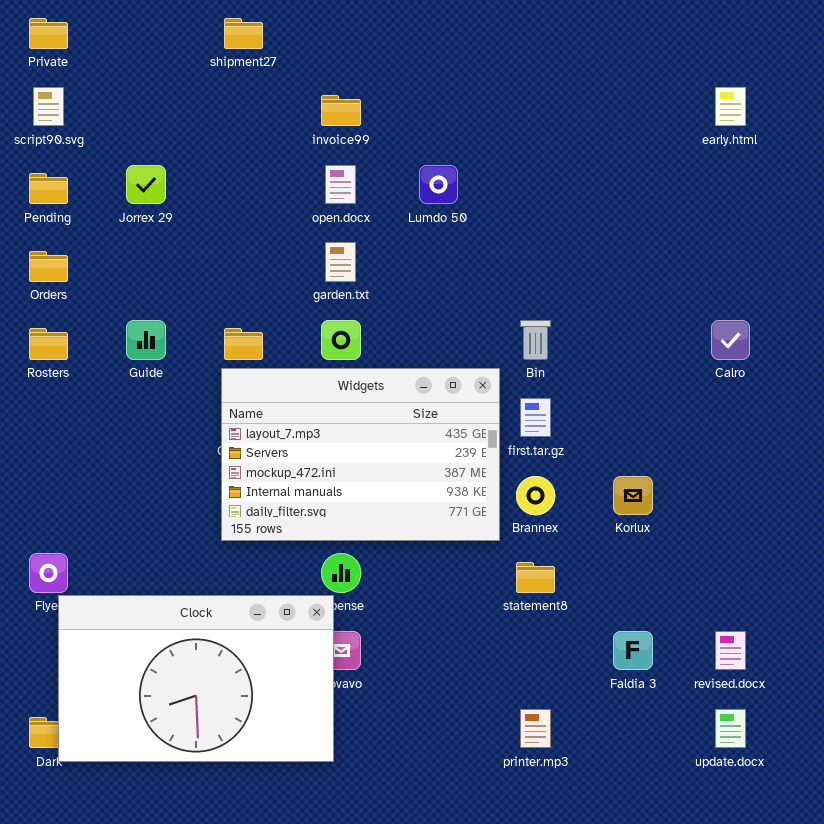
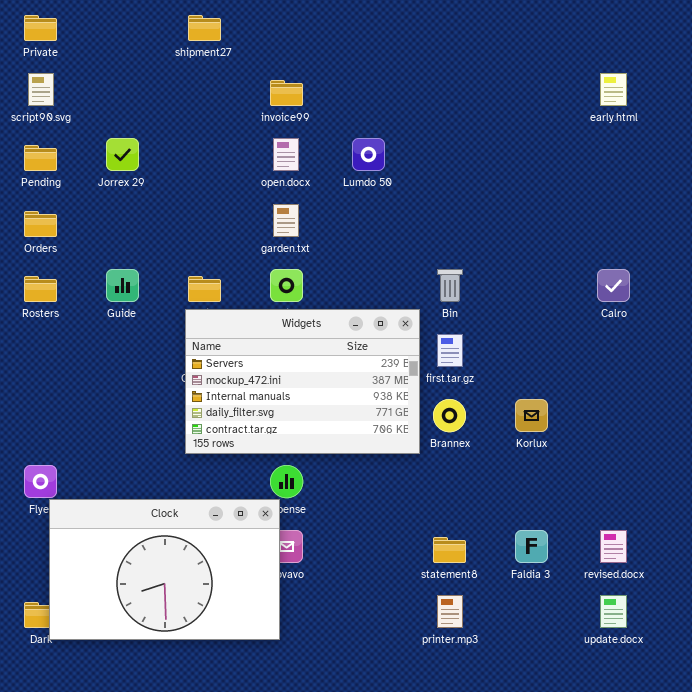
Widgets: [221,368,500,541] -> [185,309,420,454], scrolled down 1 row
statement8: [516,562,555,593] -> [433,537,466,563], moved

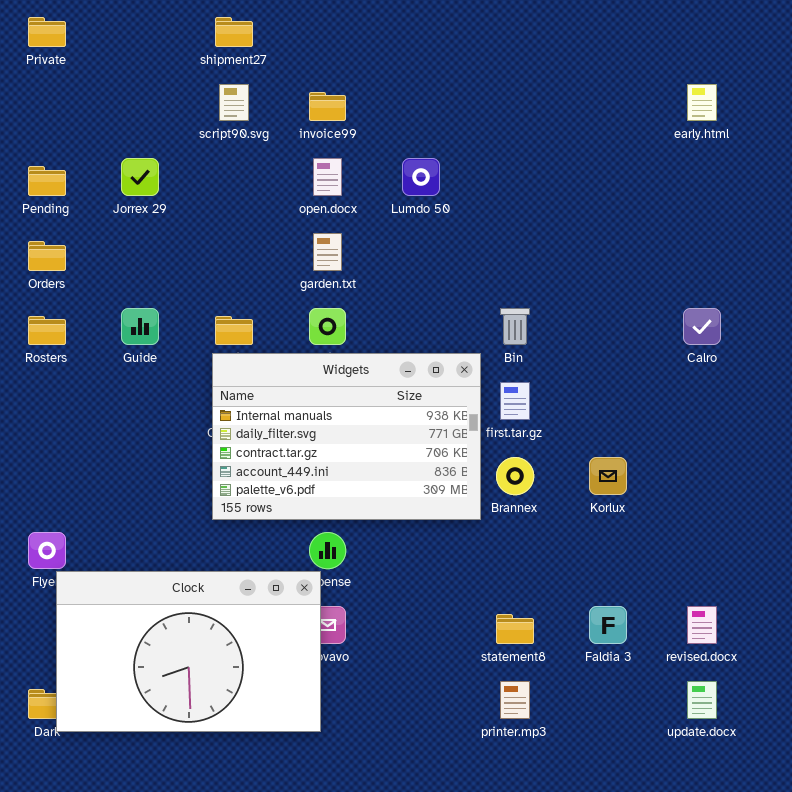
script90.svg: [28,73,54,106] -> [219,84,249,121], moved
Widgets: [185,309,420,454] -> [212,353,481,520], scrolled down 2 rows

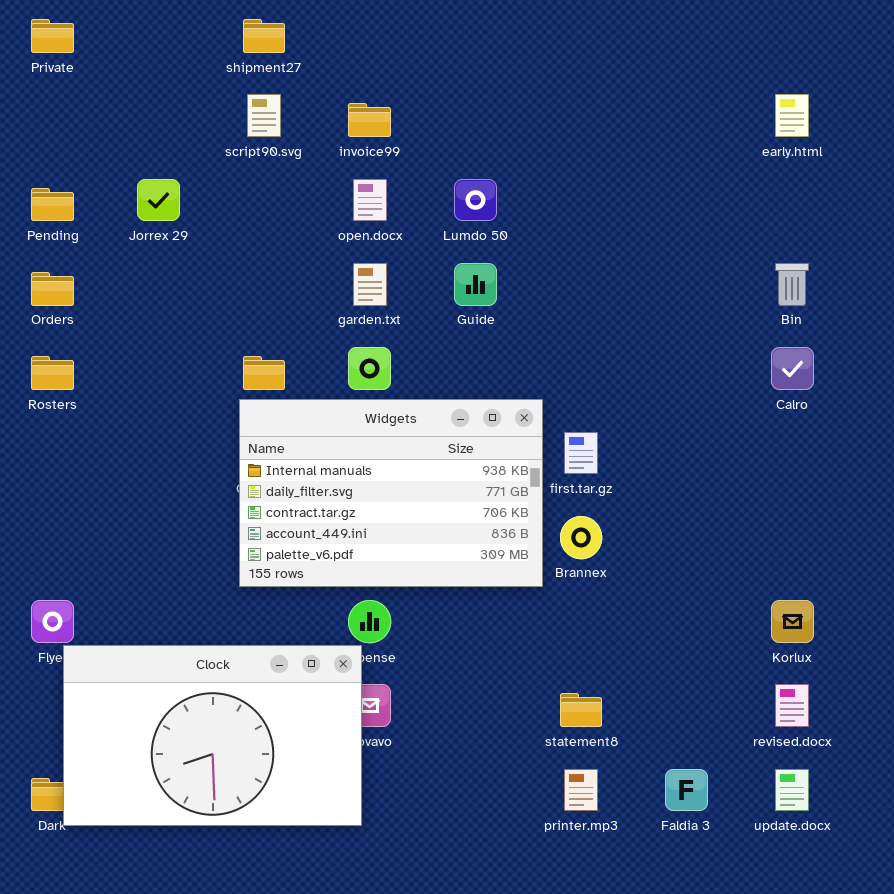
Guide: [121,308,159,345] -> [454,263,497,306], moved
Bin: [500,308,530,345] -> [775,263,809,306], moved
Korlux: [589,457,627,495] -> [771,600,814,643], moved
Faldia 3: [589,606,627,644] -> [665,769,708,811], moved

